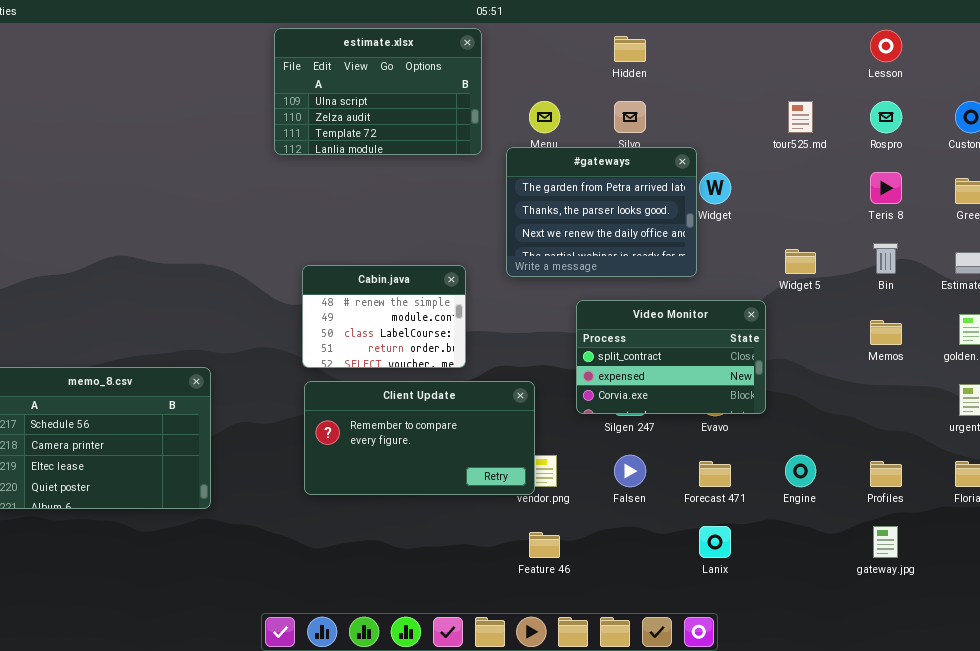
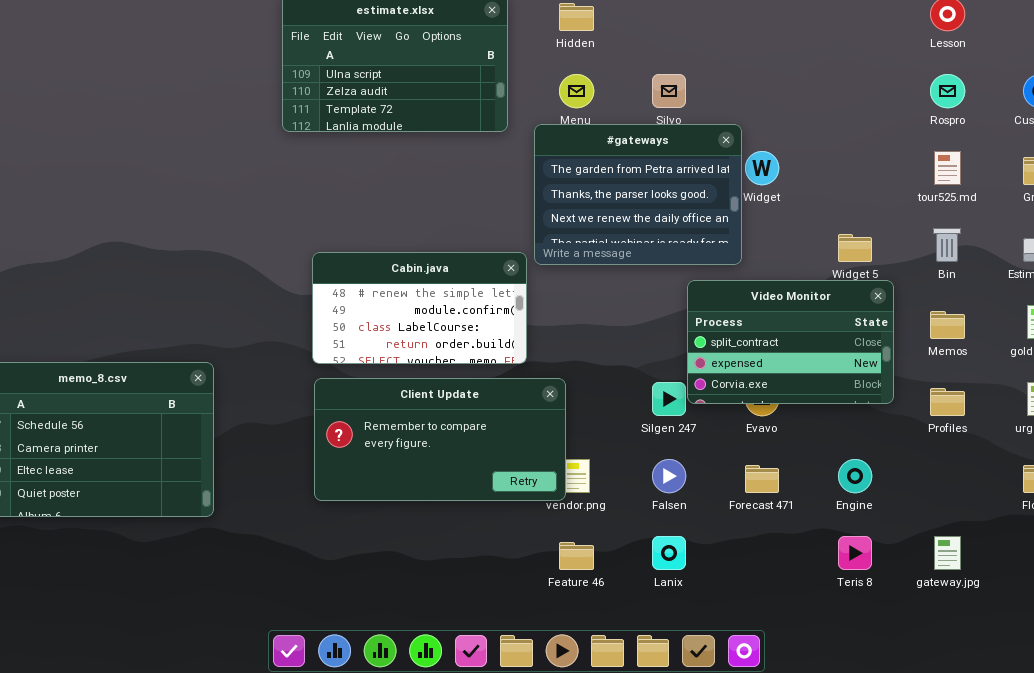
Hidden: [614,36,646,62] -> [559,3,594,31], moved
tour525.md: [788,101,813,133] -> [934,151,961,185], moved
Teris 8: [870,172,902,204] -> [838,536,872,570], moved
Cabin.java: [302,265,466,368] -> [312,252,527,364], resized
Video Monitor: [576,300,766,414] -> [687,280,894,404], moved
Profiles: [870,461,902,487] -> [930,388,965,416], moved
Lanix: [699,526,731,558] -> [652,536,686,570], moved

